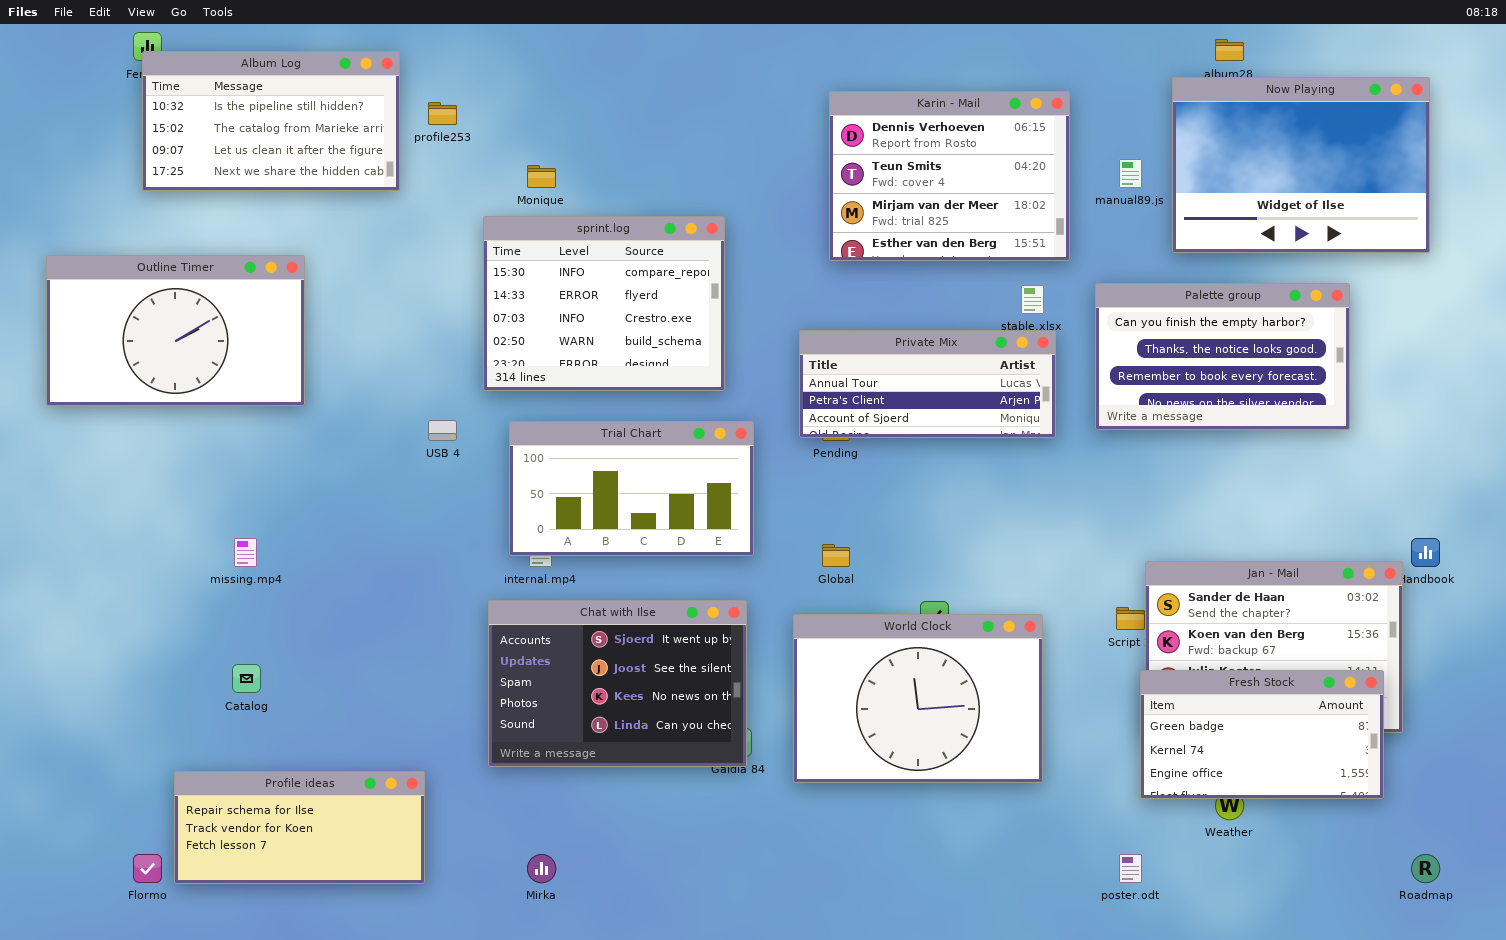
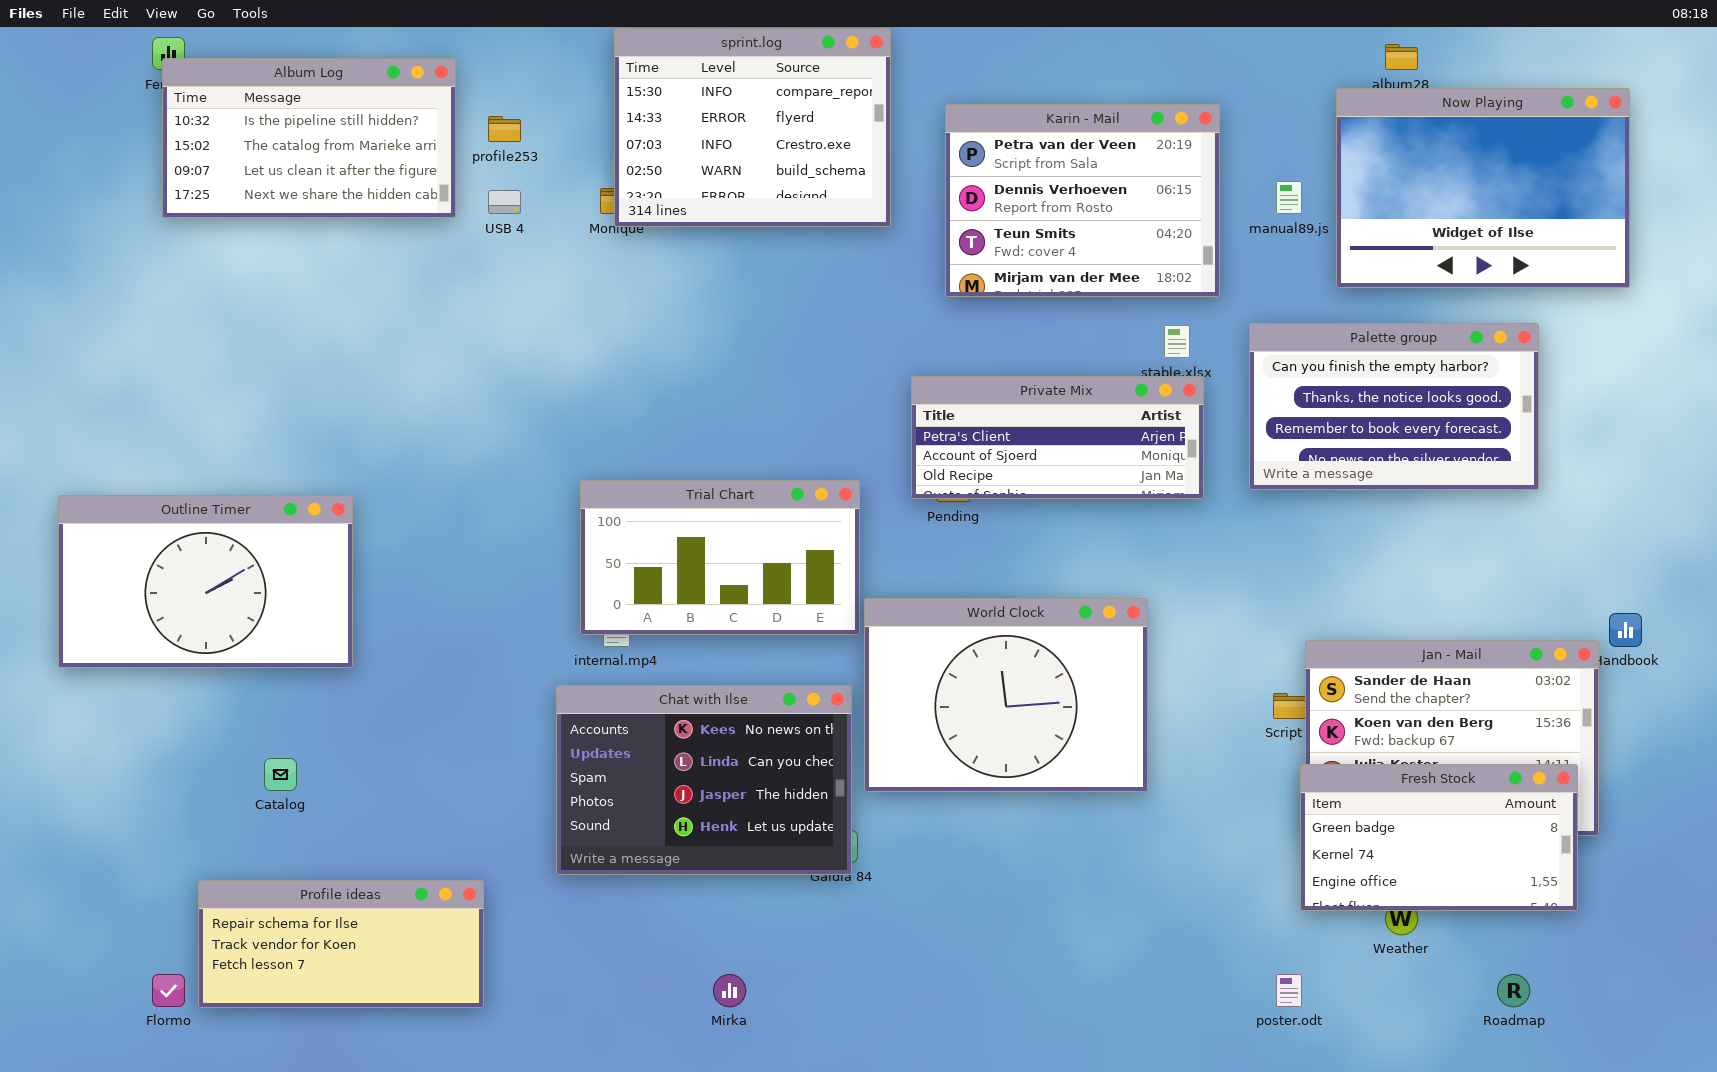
Karin - Mail: [829,91,1070,261] -> [945,104,1220,297], scrolled up 1 row
sprint.log: [483,216,725,391] -> [614,28,891,227], moved
Outline Timer: [46,255,305,406] -> [58,495,353,668], moved
Private Mix: [799,330,1056,438] -> [911,376,1204,499], scrolled down 1 row
USB 4: [428,420,457,441] -> [488,190,521,214], moved
Chat with Ilse: [488,600,747,767] -> [556,685,852,875], scrolled down 2 rows
World Clock: [793,614,1043,783] -> [864,598,1148,792], moved
Mirka: [527,854,556,883] -> [713,974,746,1007], moved
Roadmap: [1411,854,1440,883] -> [1497,974,1530,1007], moved

